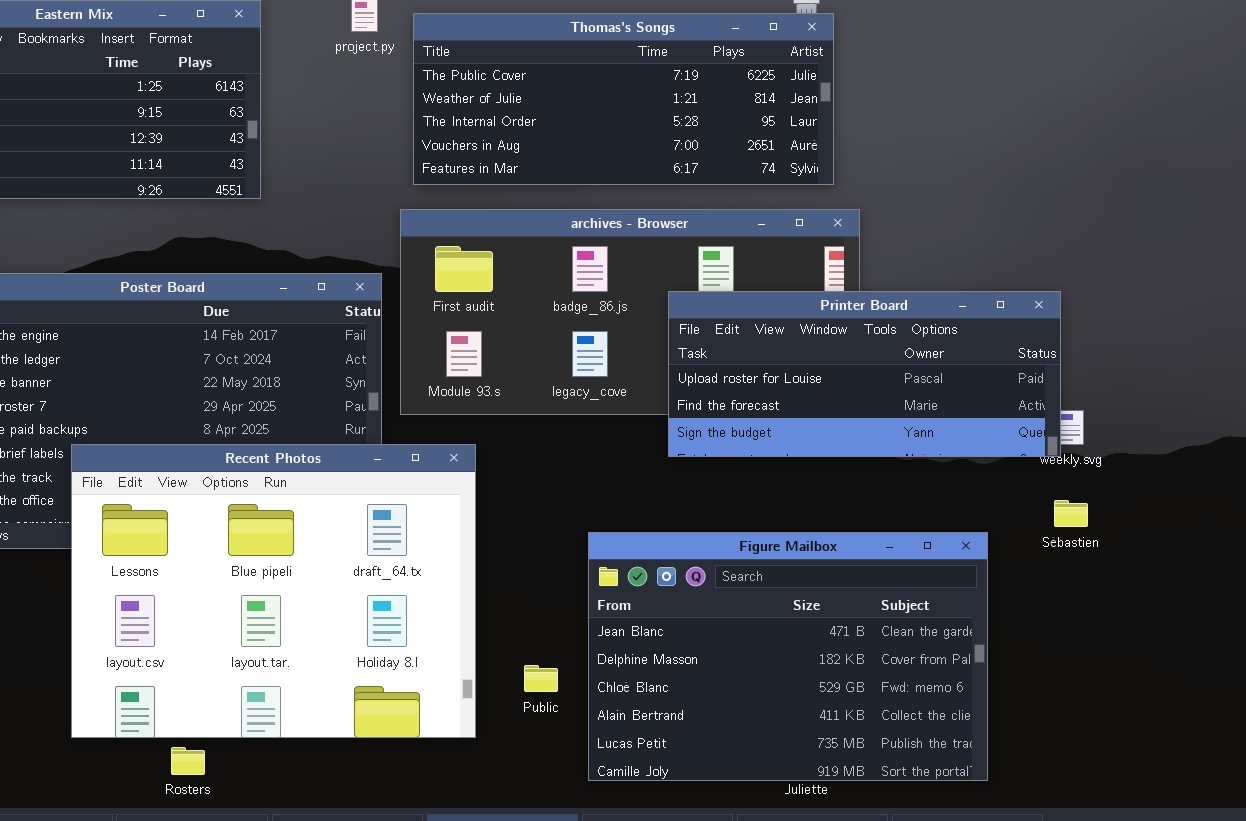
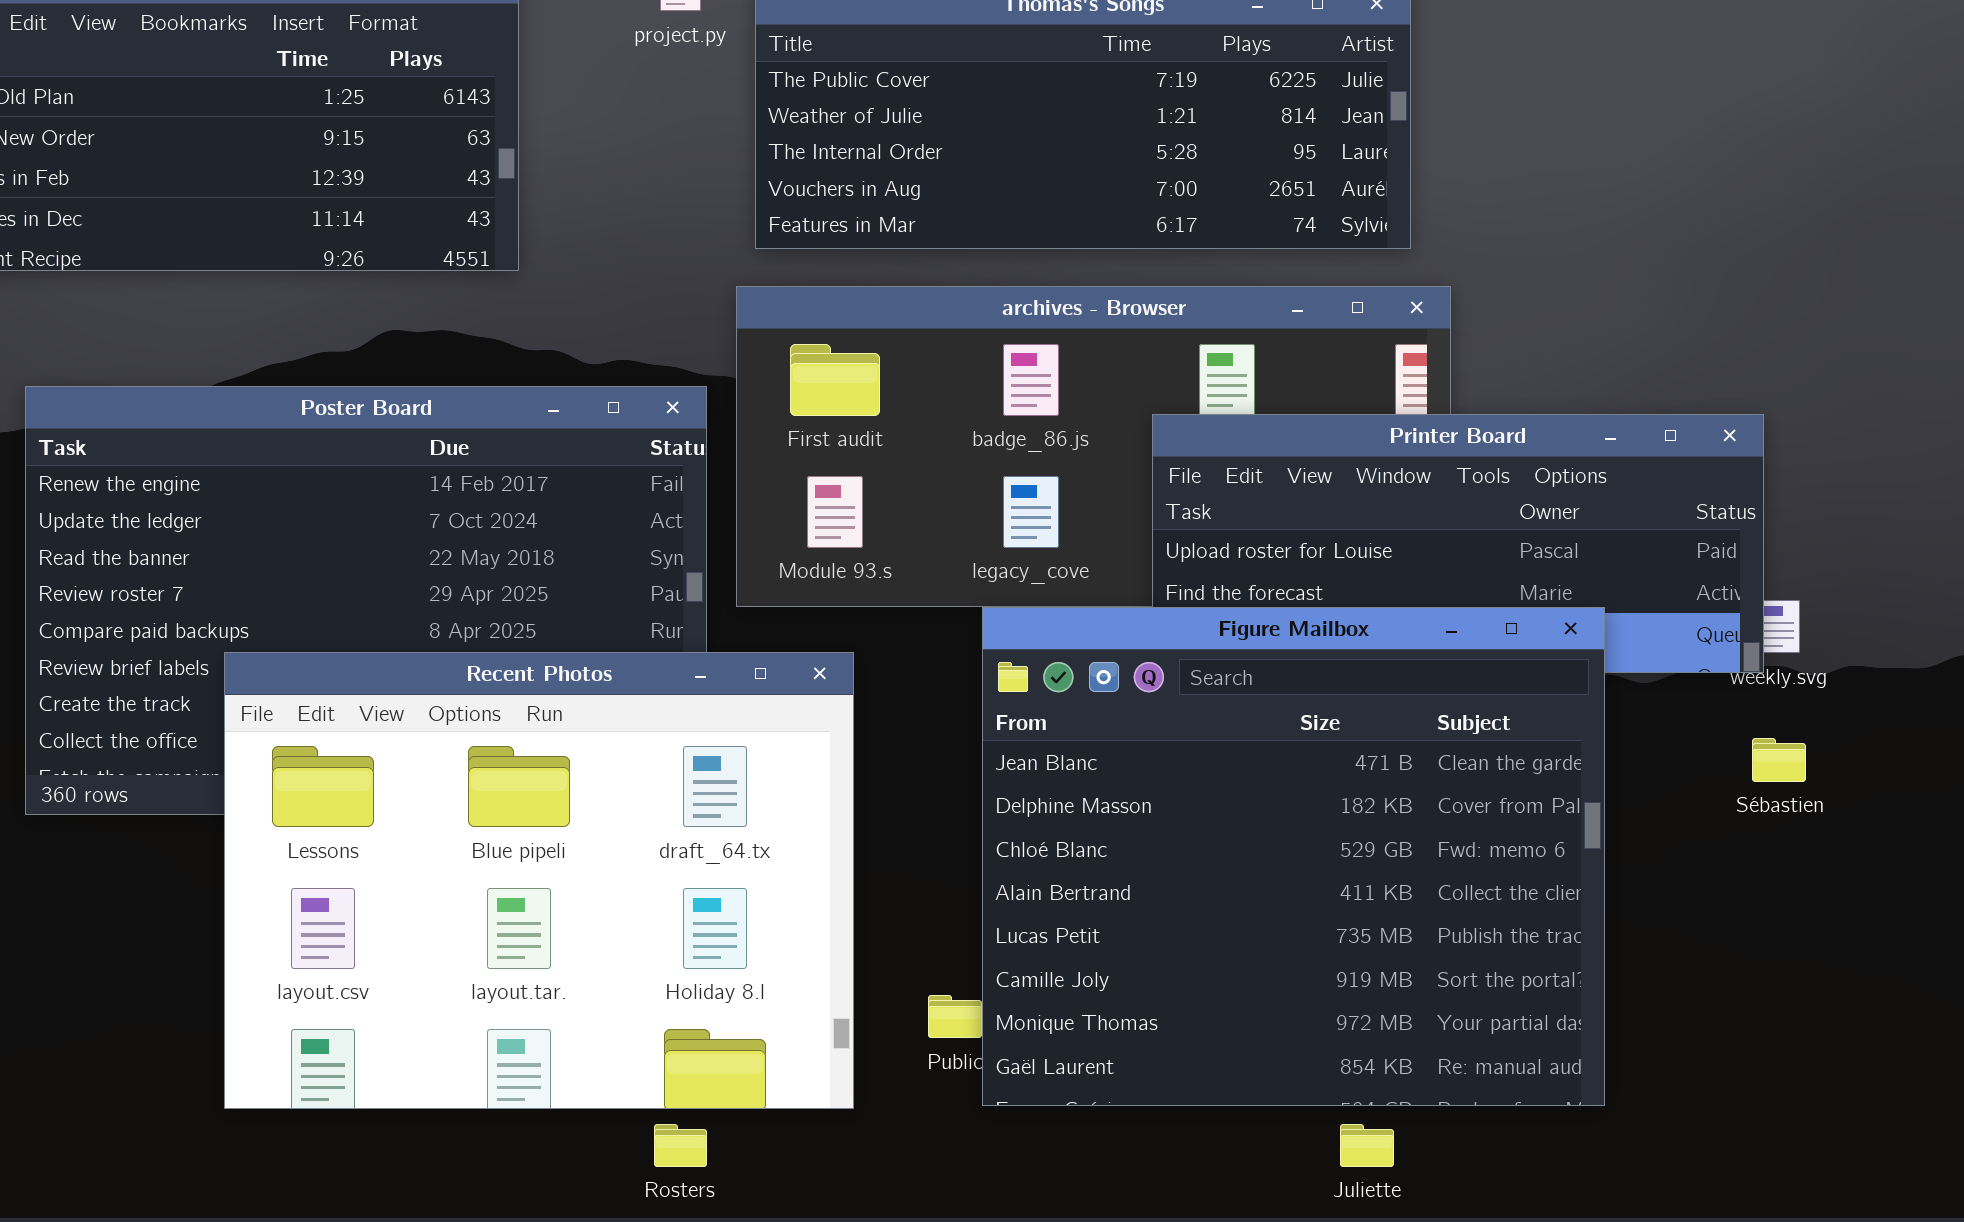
Figure Mailbox: [588,532,988,781] -> [982,607,1605,1106], moved, resized
Rosters: [171,747,205,775] -> [654,1124,707,1167], moved

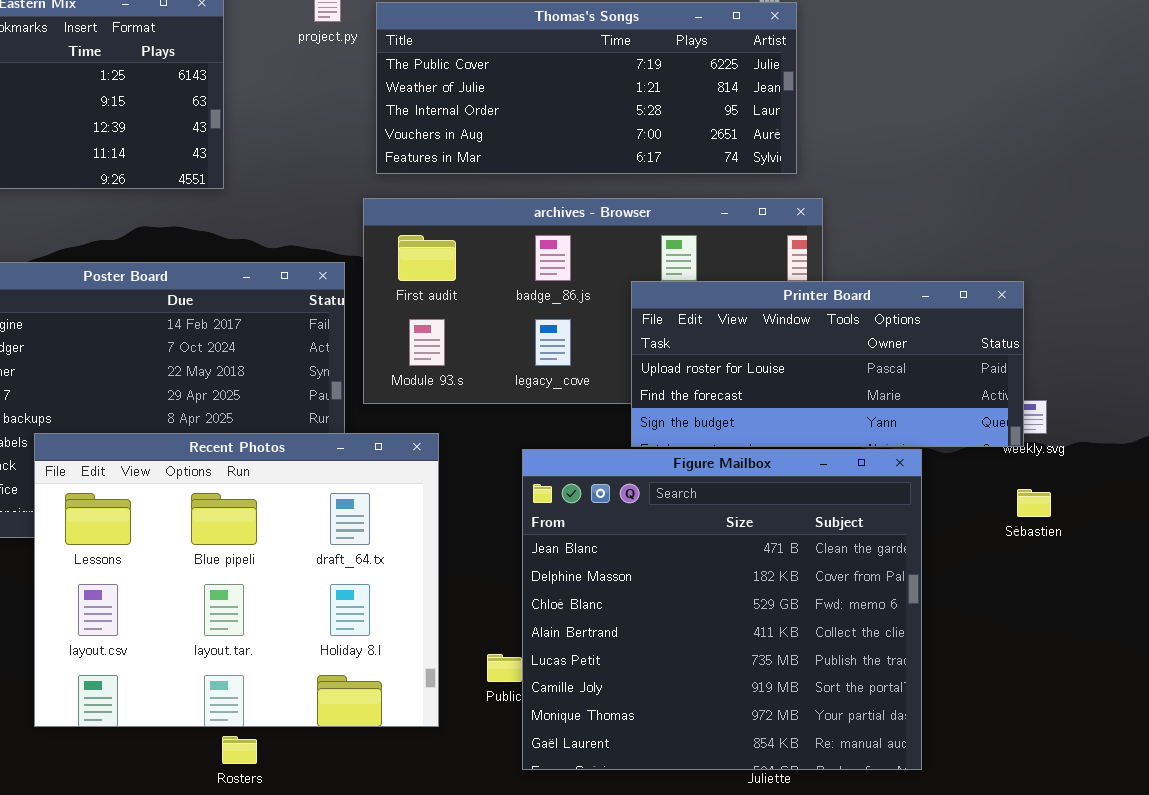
Figure Mailbox: [982,607,1605,1106] -> [522,449,922,770], moved
Rosters: [654,1124,707,1167] -> [222,736,257,764], moved

